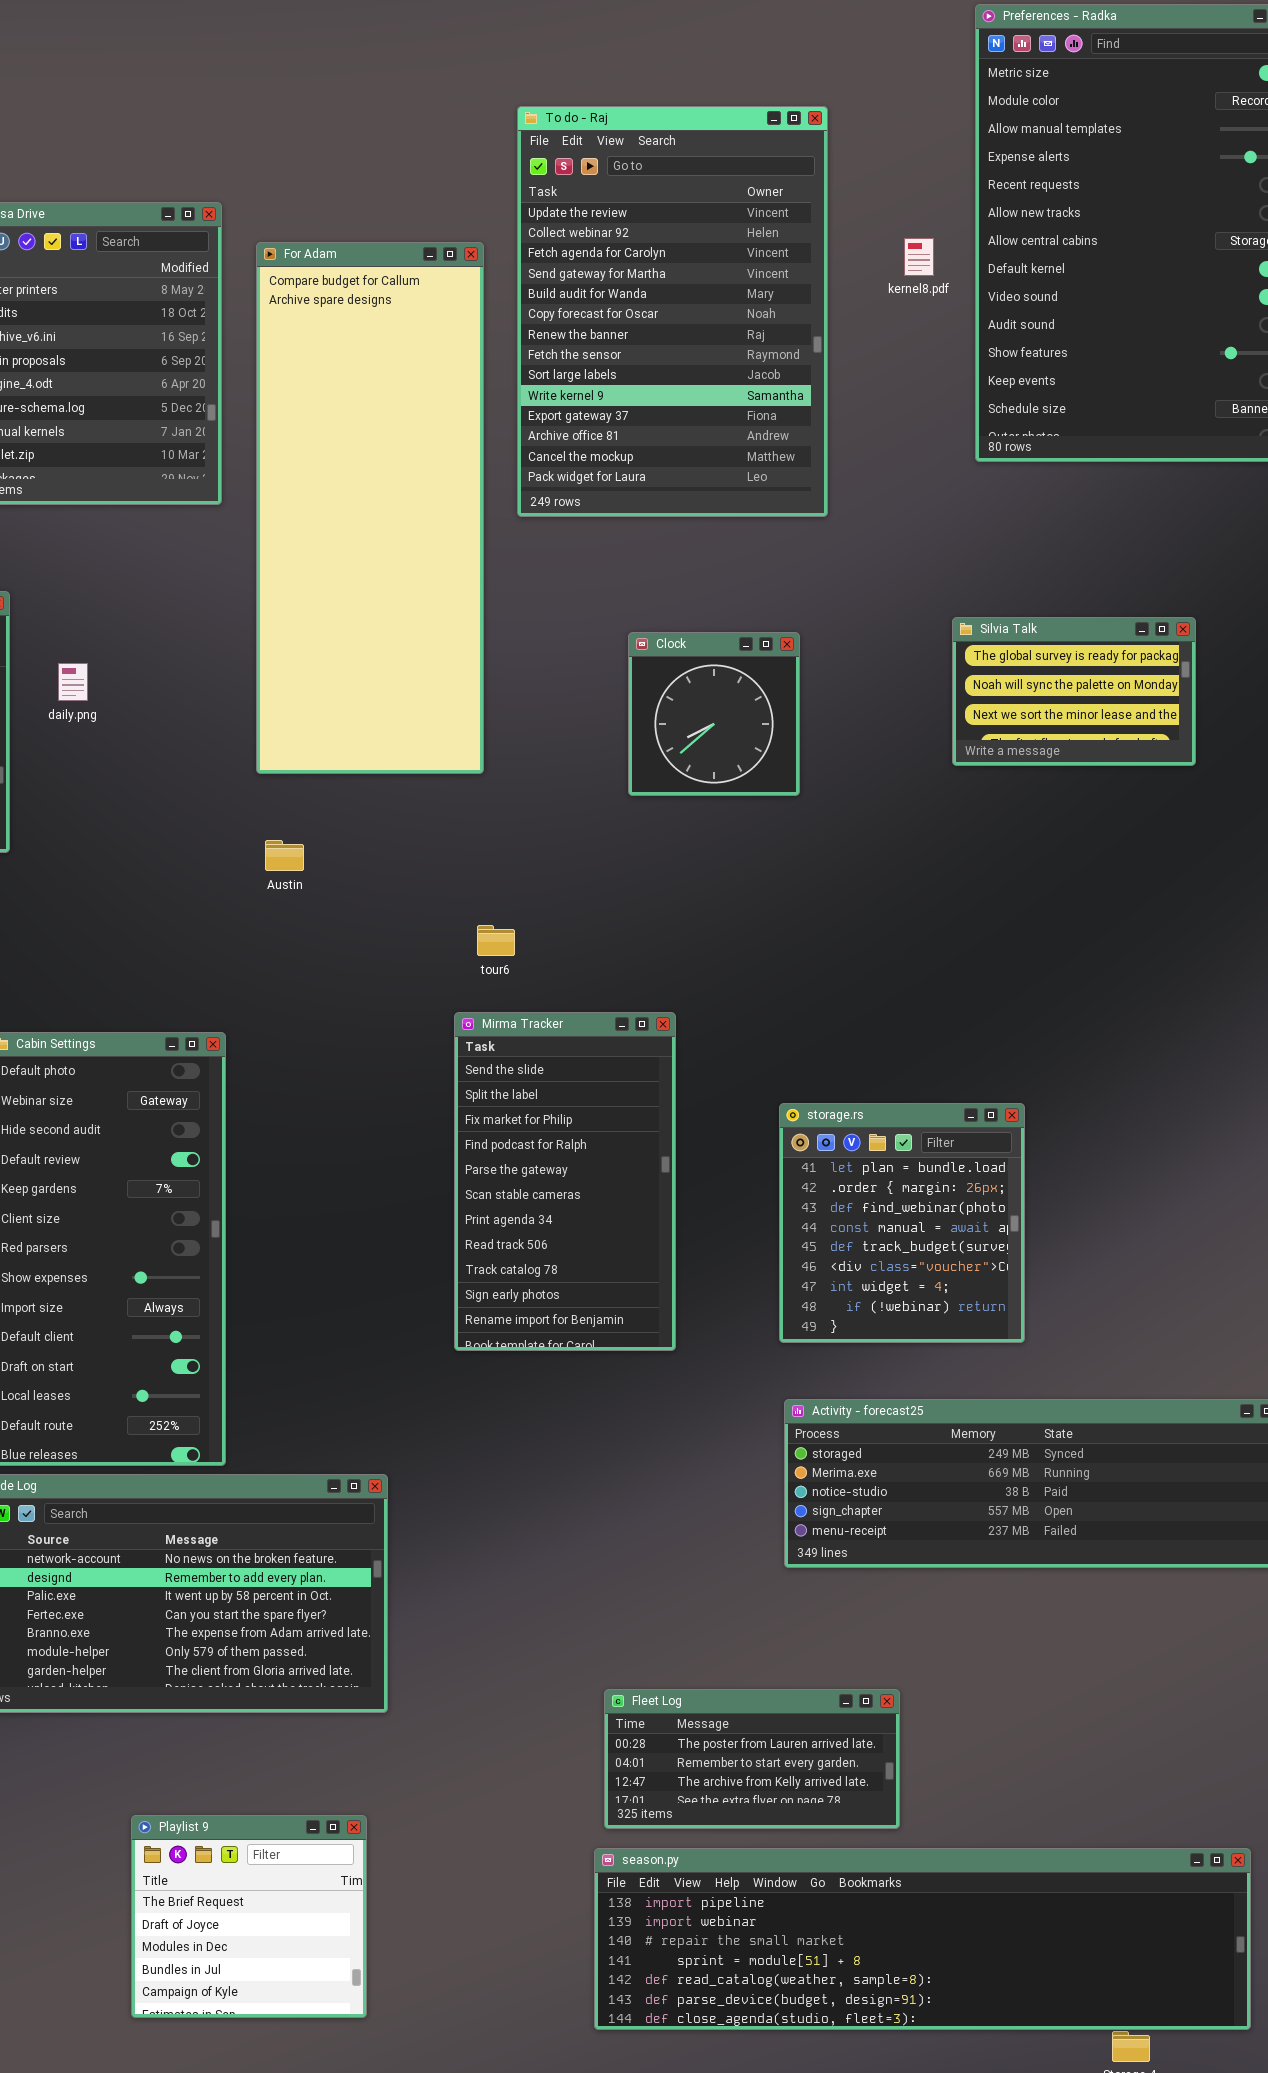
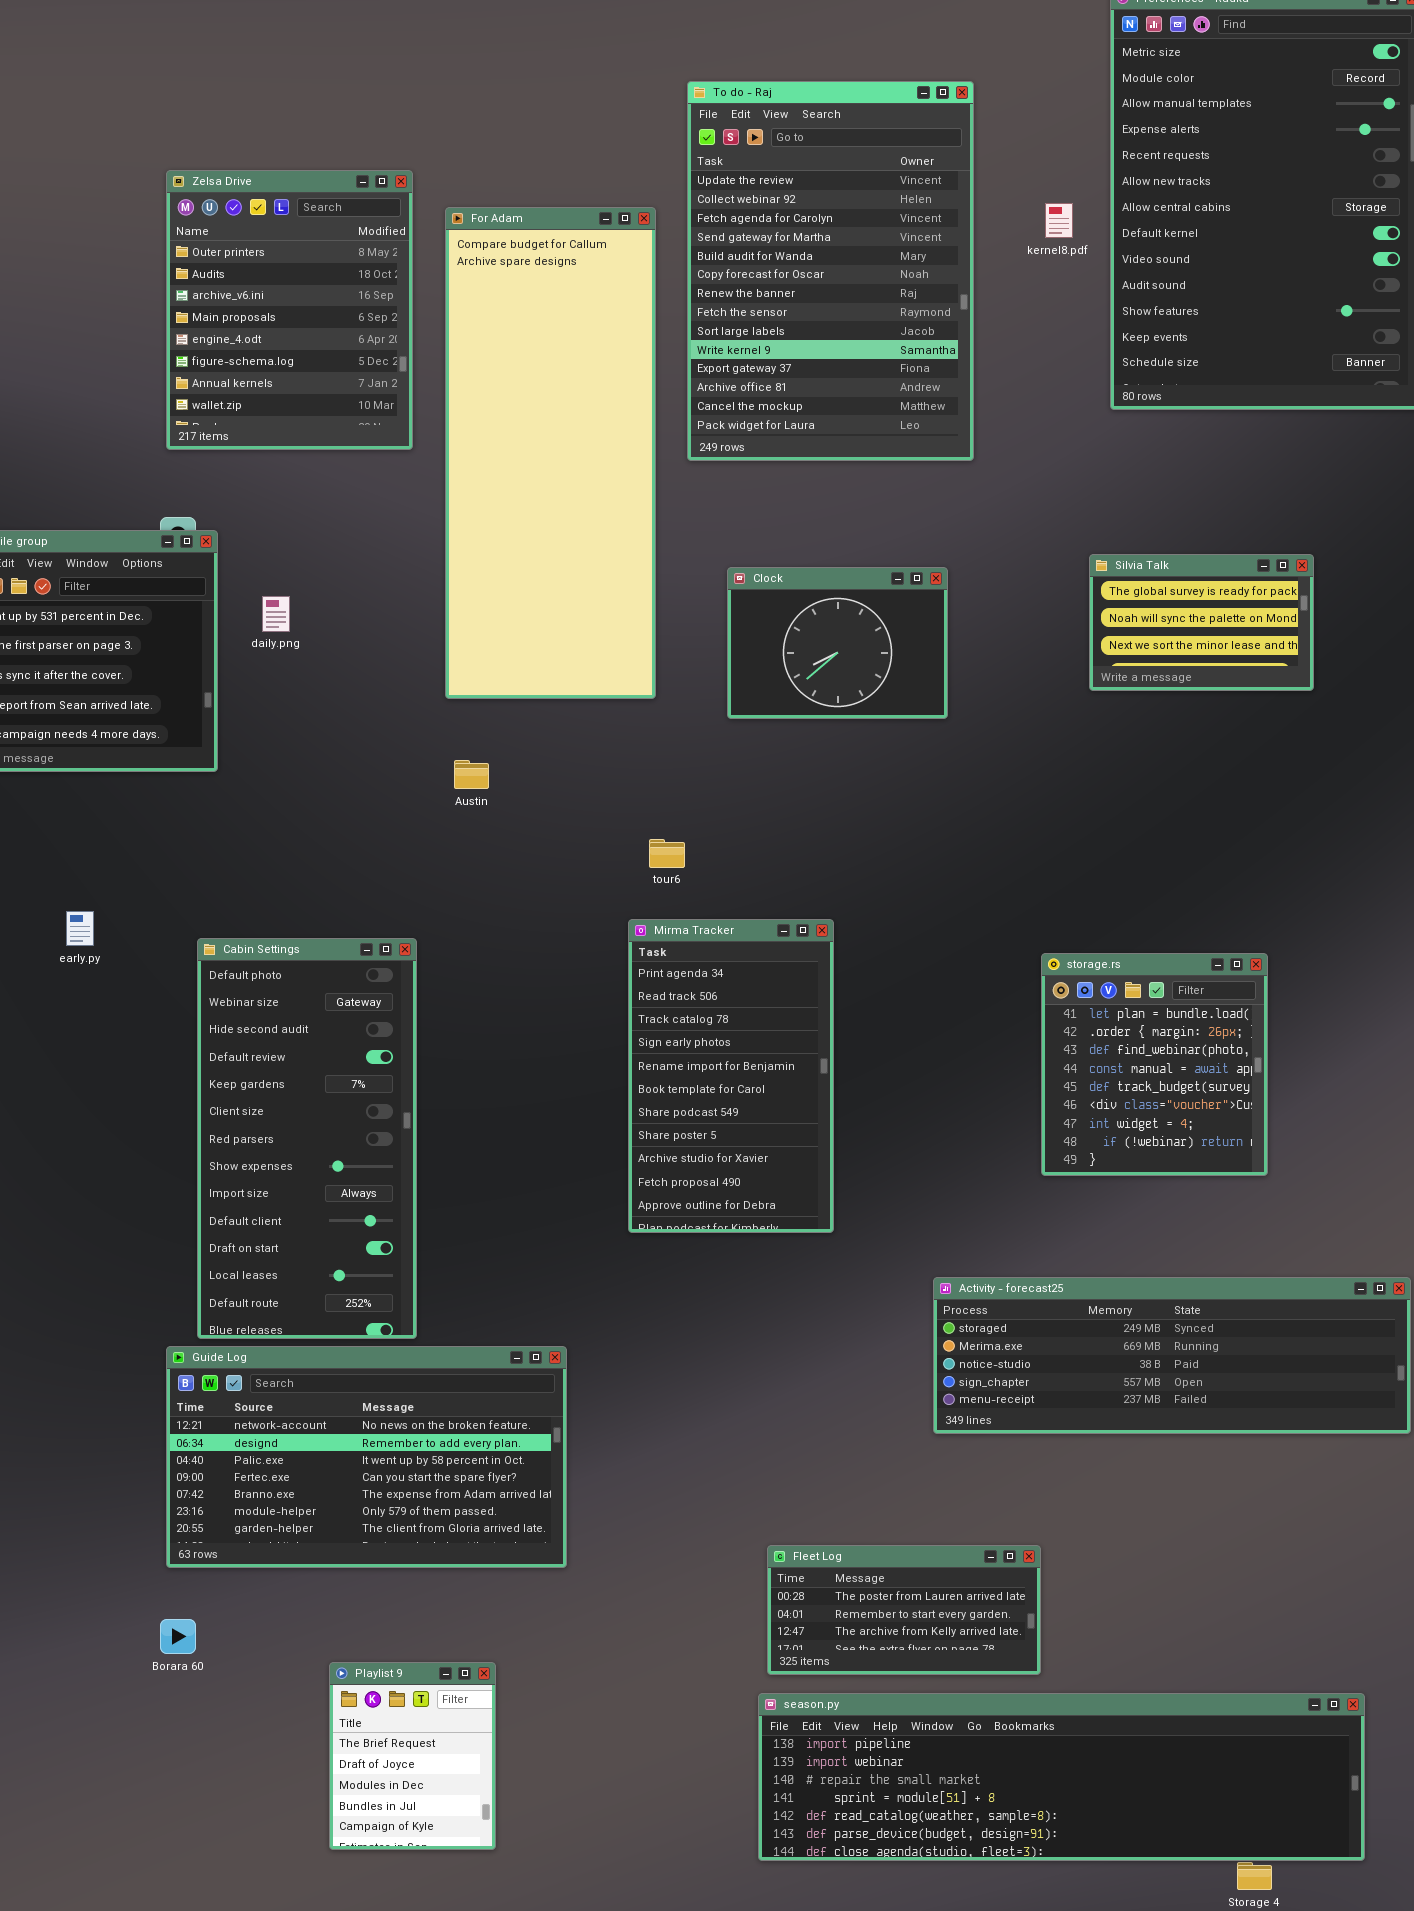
Clock: [628,632,800,796] -> [727,567,948,719], resized
Mirma Tracker: [454,1012,676,1351] -> [628,919,834,1233], scrolled down 6 rows
storage.rs: [779,1103,1025,1343] -> [1041,953,1268,1176], moved
Playlist 9: [131,1815,367,2018] -> [329,1662,496,1850], resized

